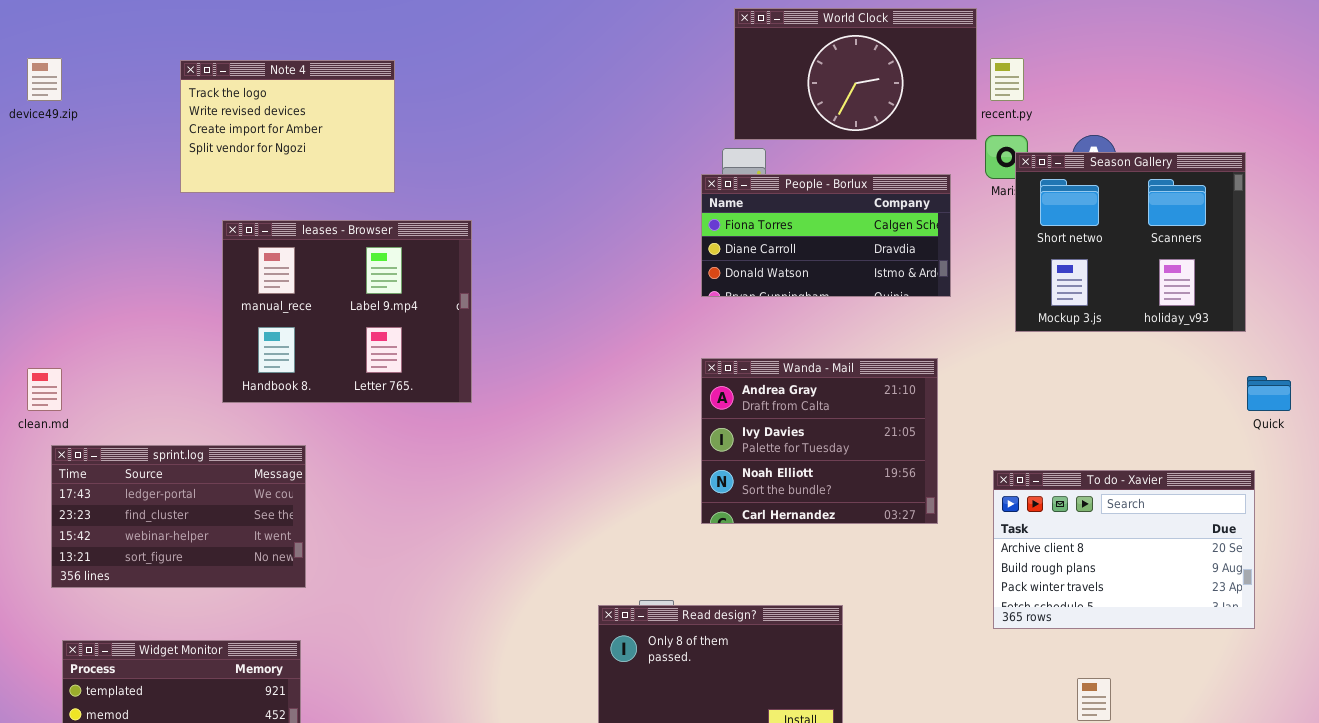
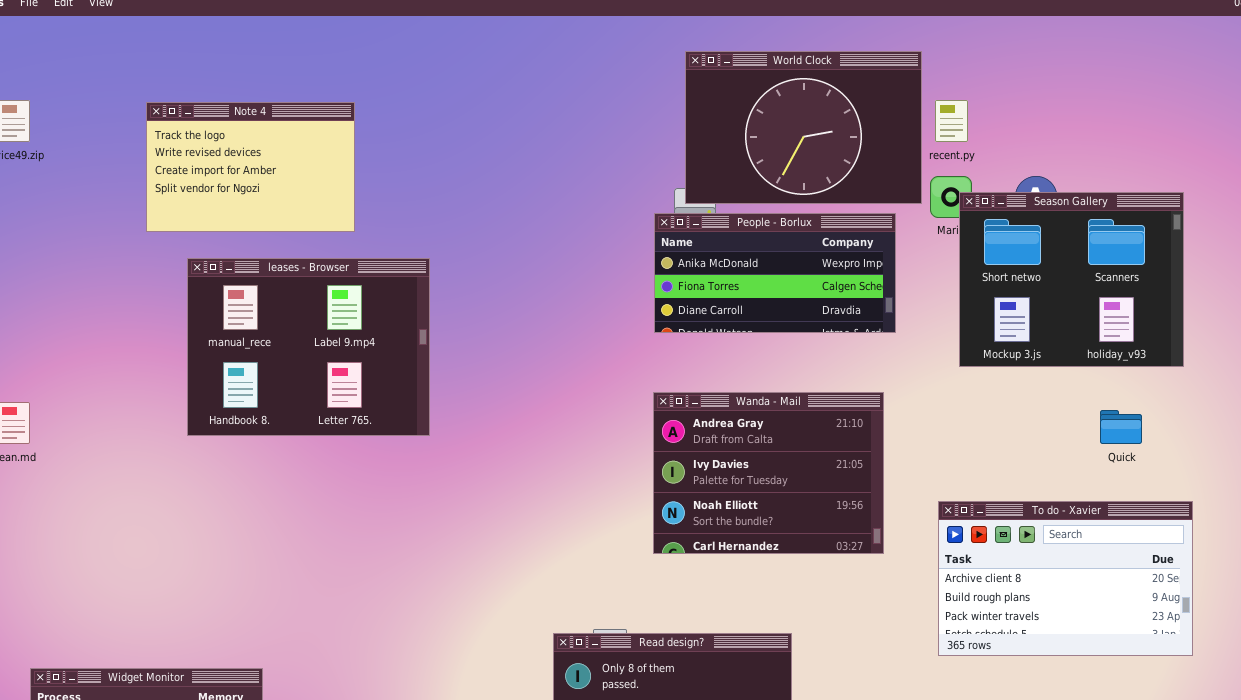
World Clock: [734,8,977,140] -> [685,51,922,204], resized
People - Borlux: [701,174,951,297] -> [654,213,896,333], scrolled up 1 row
Quick: [1247,376,1291,411] -> [1100,410,1142,444], moved
sprint.log: [51,445,306,588] -> none, closed

